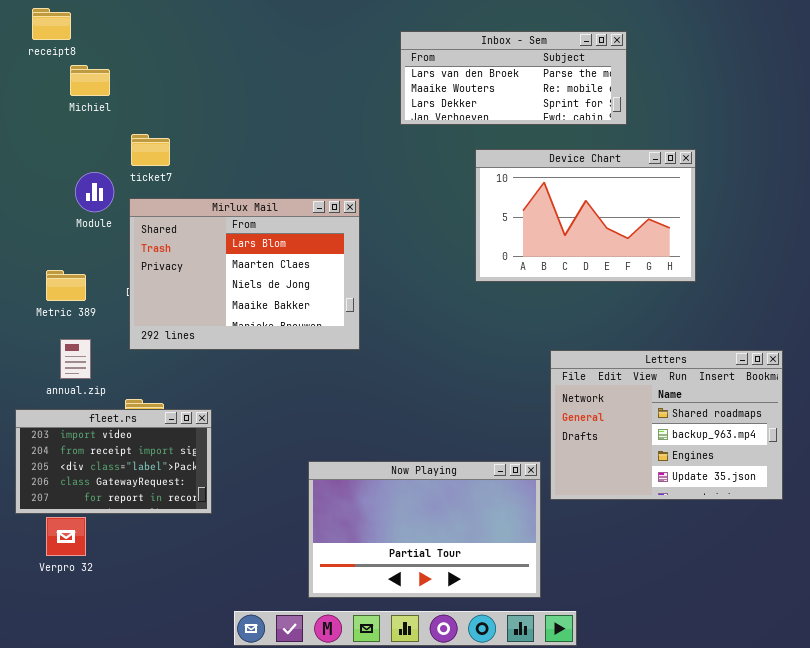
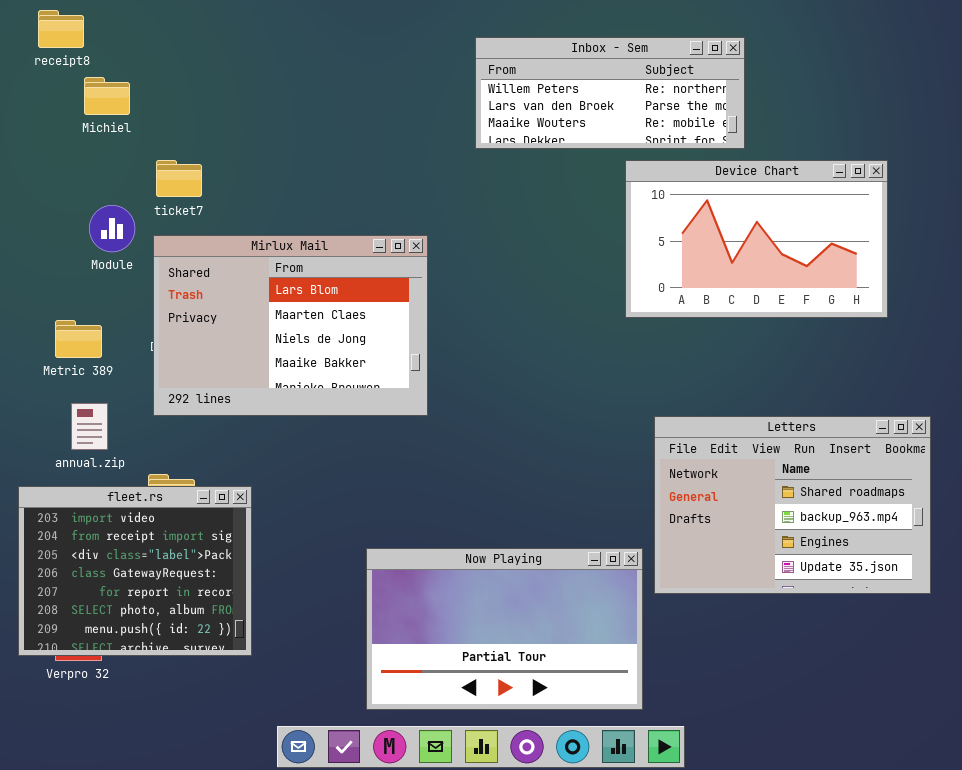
Inbox - Sem: [400,31,627,125] -> [475,37,745,149], scrolled up 1 row
Device Chart: [475,149,696,282] -> [625,160,888,318], moved
fleet.rs: [15,409,212,514] -> [18,486,252,656], resized

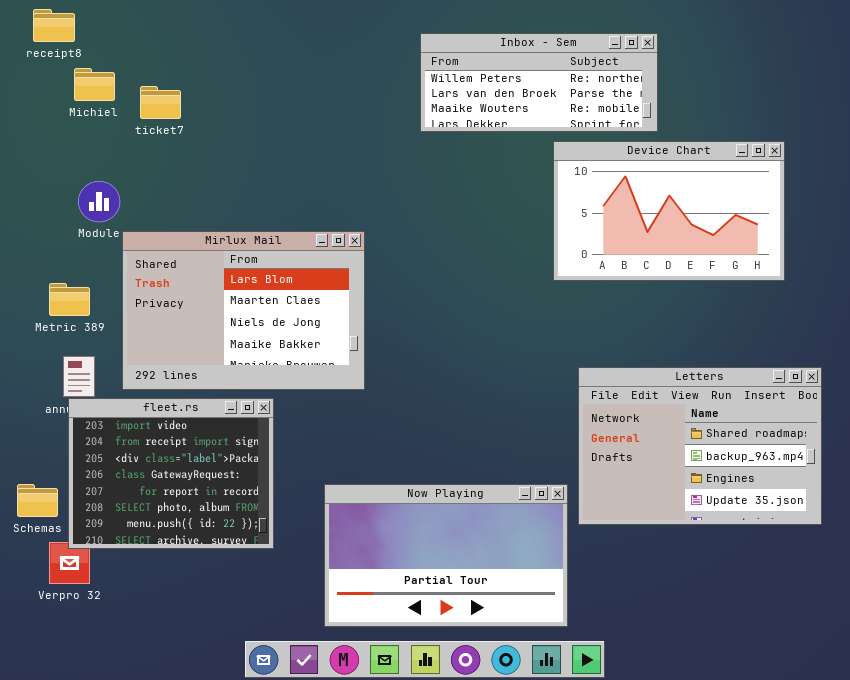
ticket7: [156,160,202,197] -> [140,86,181,119], moved
Mirlux Mail: [153,235,428,416] -> [122,231,365,390], moved
fleet.rs: [18,486,252,656] -> [68,398,274,549], moved

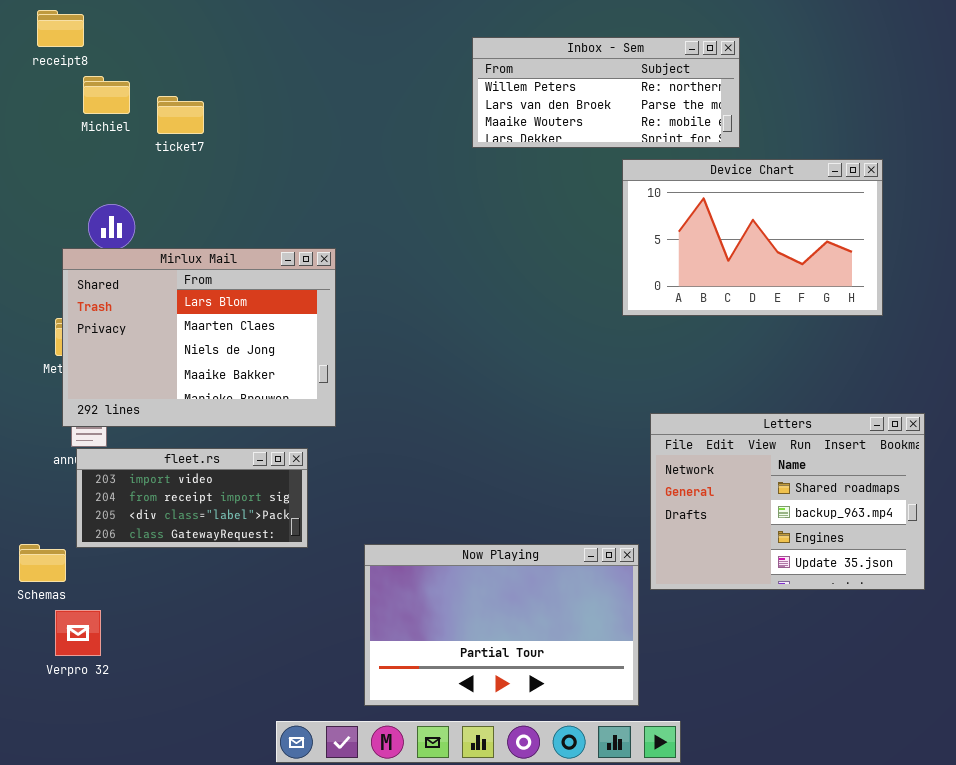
Mirlux Mail: [122,231,365,390] -> [62,248,336,427], moved
fleet.rs: [68,398,274,549] -> [76,448,308,548], resized

